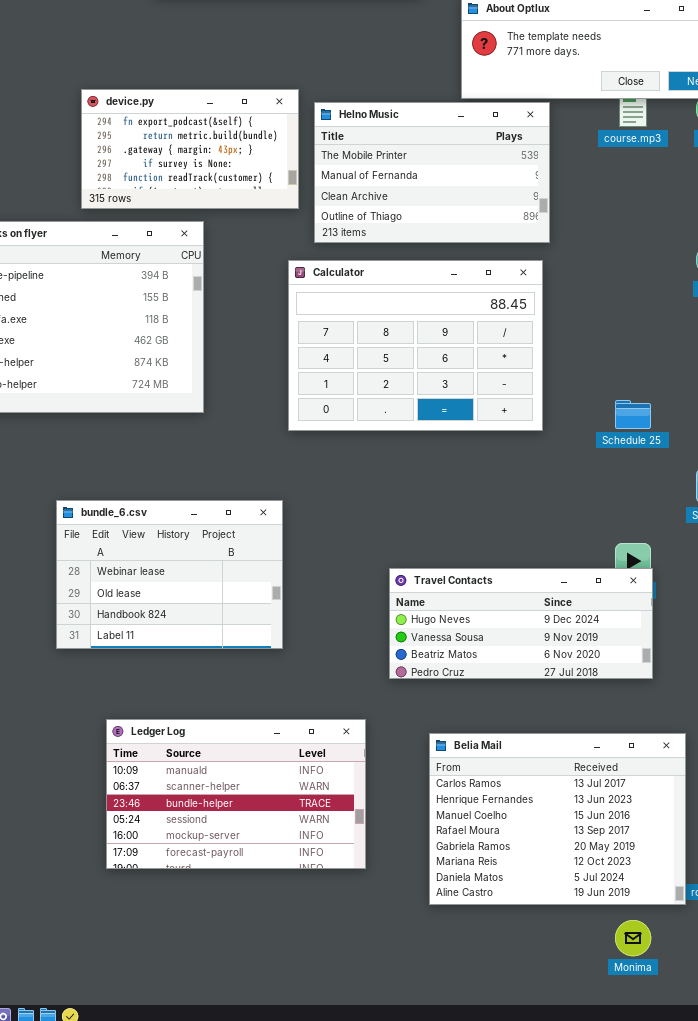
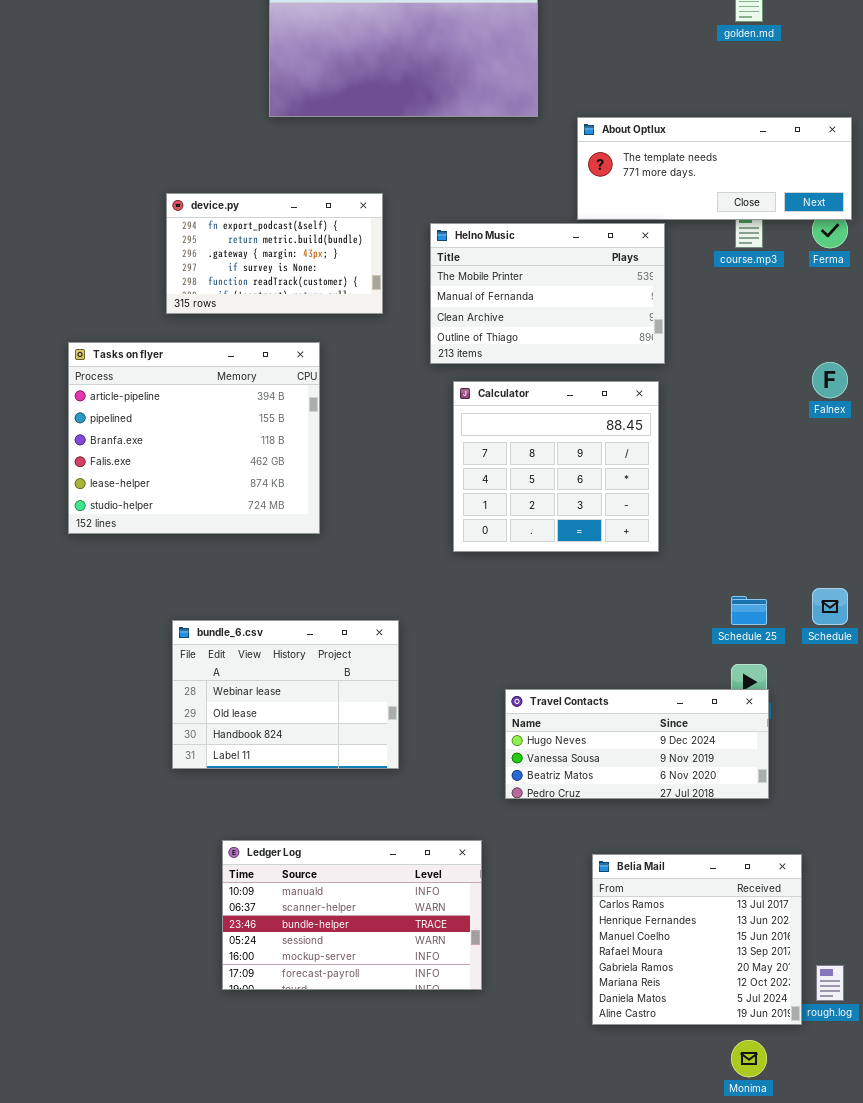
device.py: [81,89,299,209] -> [166,193,383,314], moved
Calculator: [288,260,543,431] -> [453,381,659,552], resized
Schedule 25: [615,400,651,429] -> [731,596,767,625], moved
Belia Mail: [429,733,686,905] -> [592,854,802,1025], resized

